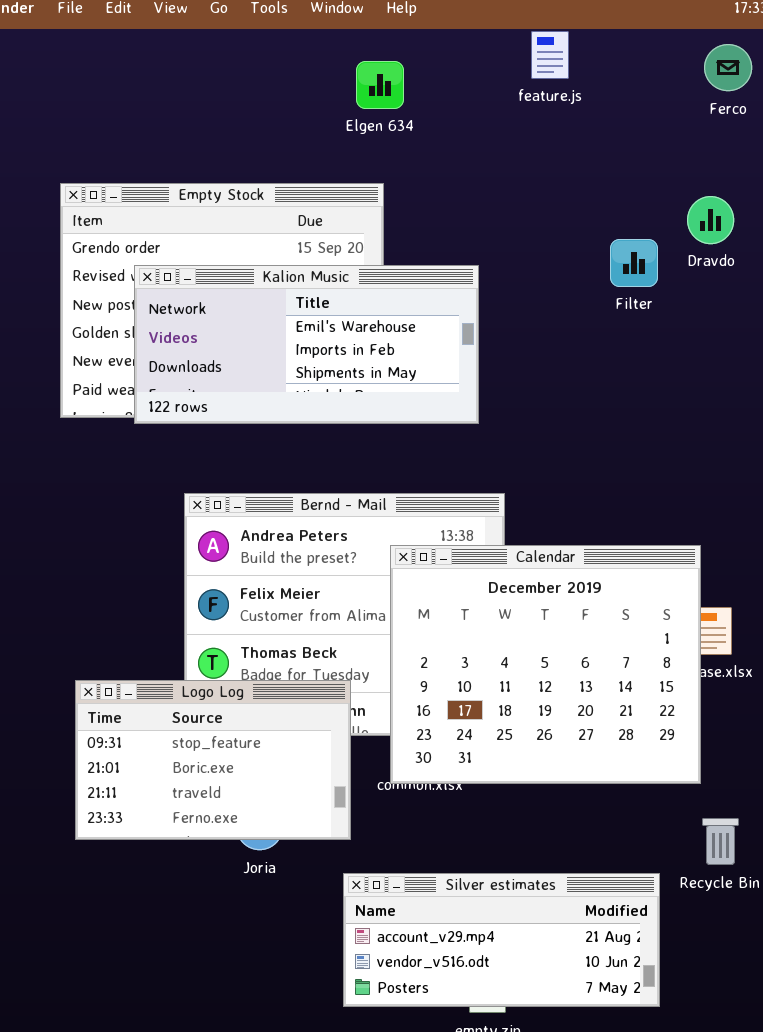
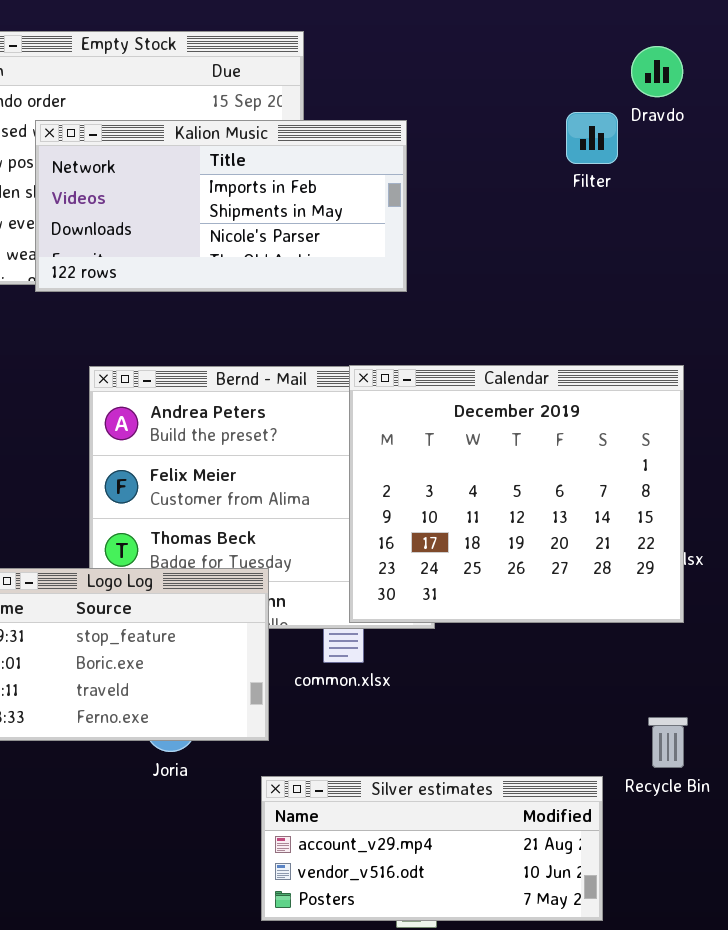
Filter: [610,239,658,287] -> [566,112,618,164], moved
Kalion Music: [134,265,479,424] -> [35,120,407,292], scrolled down 1 row
Calendar: [390,545,701,784] -> [349,365,684,623], moved

